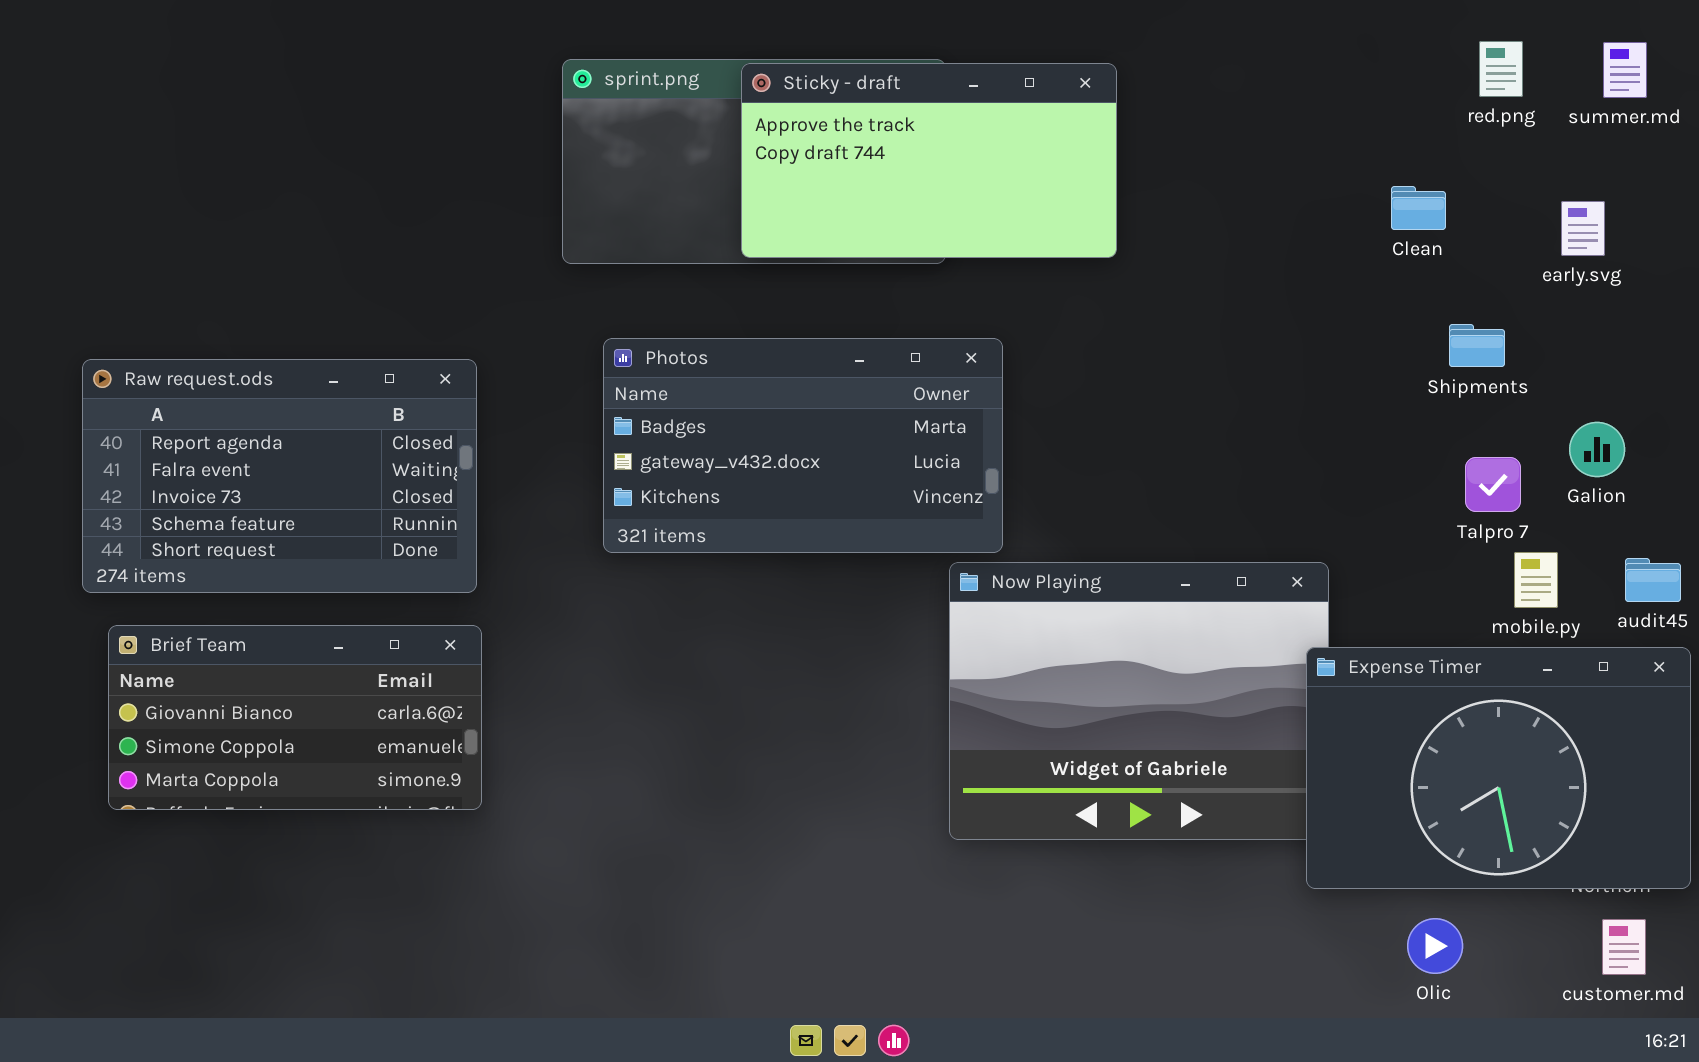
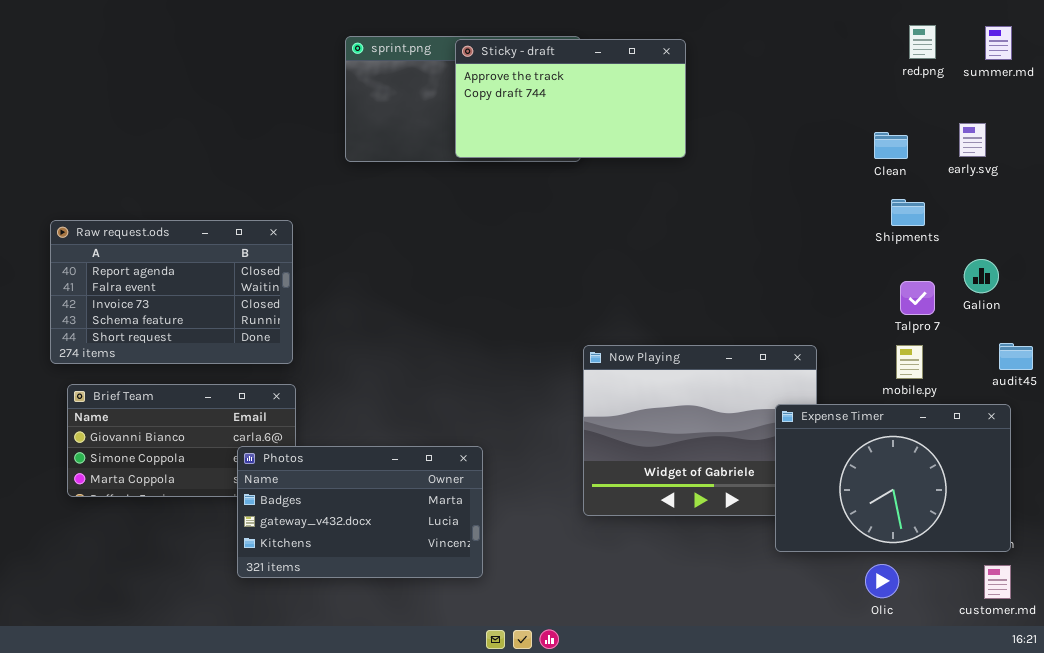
Clean: [1391,186,1446,230] -> [874,132,908,159], moved
Photos: [603,338,1003,553] -> [237,446,483,578], moved
mobile.py: [1514,552,1558,608] -> [896,345,923,379], moved
Expense Timer: [1306,647,1691,889] -> [775,404,1011,552], moved

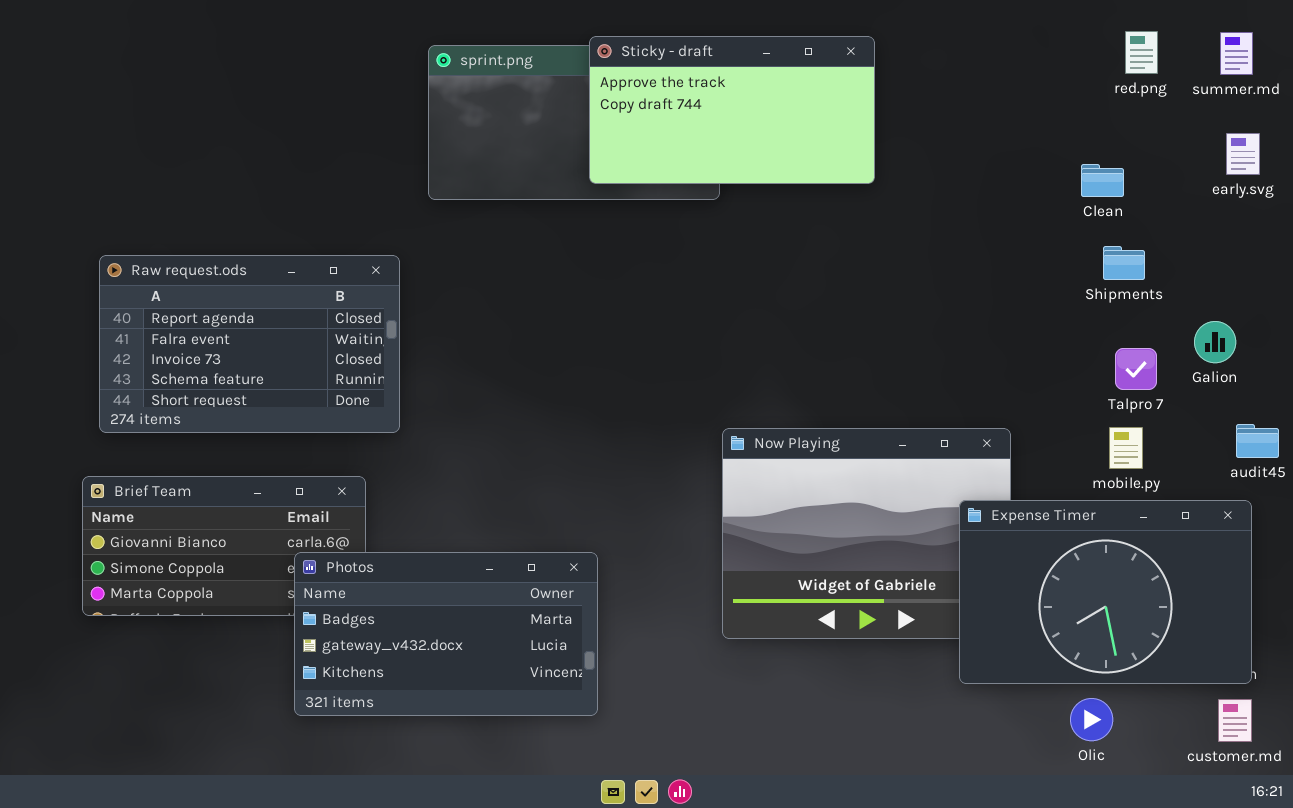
Sticky - draft: [455,39,686,158] -> [589,36,875,184], moved
early.svg: [959,123,986,157] -> [1226,133,1260,175], moved
Raw request.ods: [50,220,293,364] -> [99,255,400,433], moved

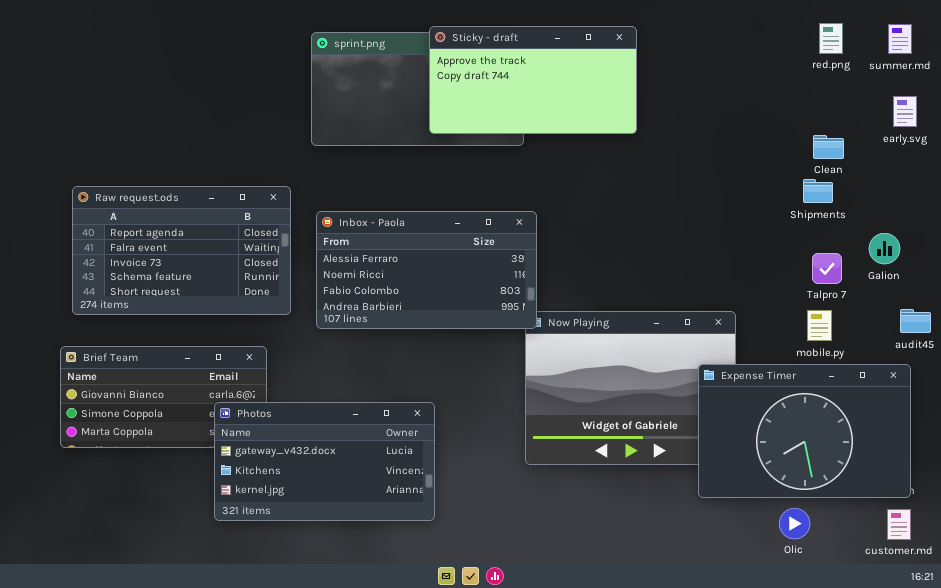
Clean: [1081,164,1124,197] -> [813,135,844,159], moved
Inbox - Paola: none -> [316,211,537,329], opened
Photos: [294,552,598,716] -> [214,402,435,521], scrolled down 1 row

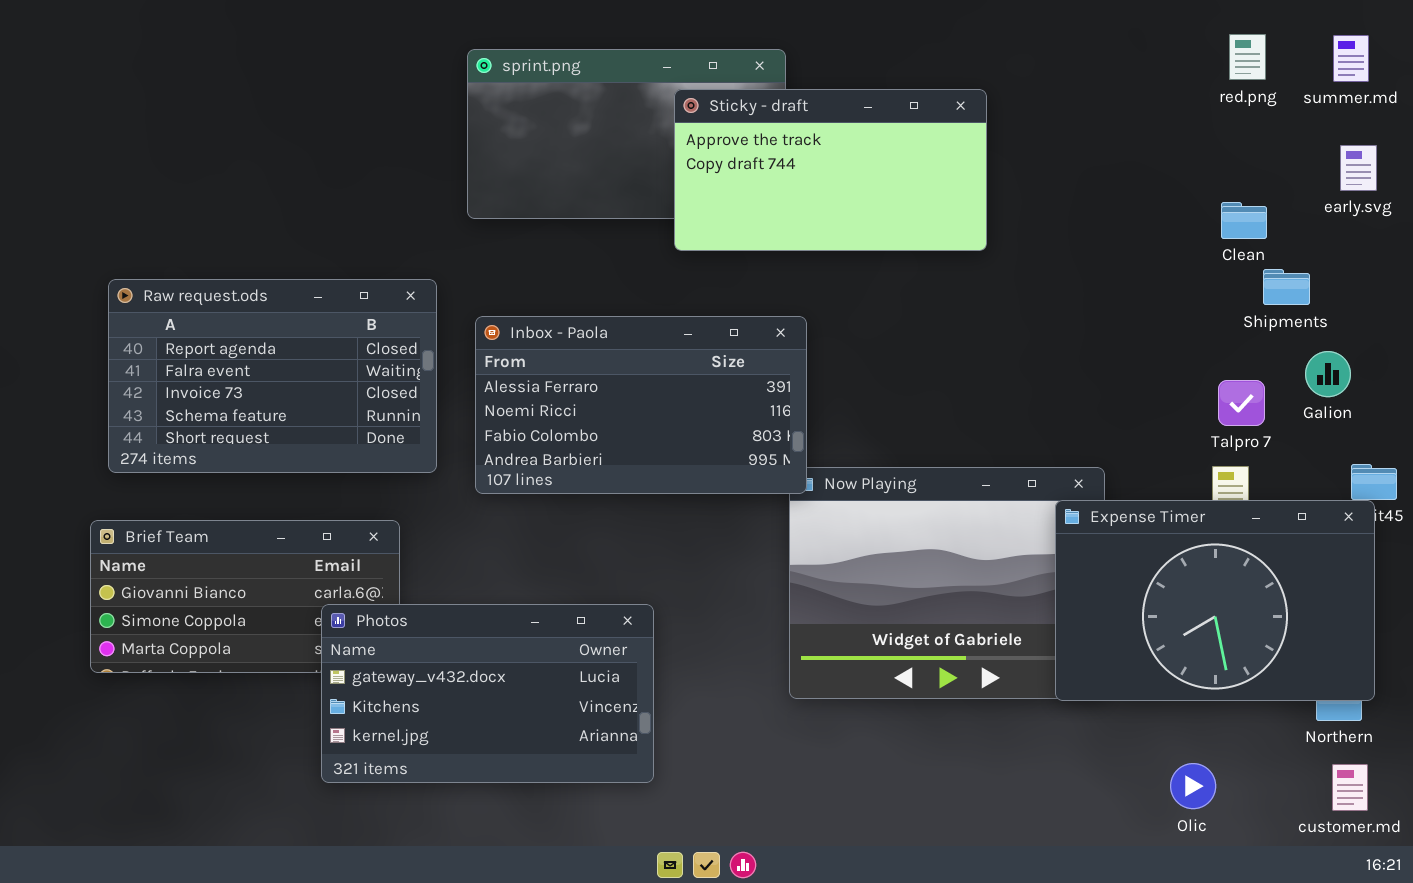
Sticky - draft: [429,26,637,134] -> [674,89,987,251], moved
Shipments: [803,179,833,203] -> [1263,269,1310,305], moved
Expense Timer: [698,364,911,498] -> [1055,500,1375,701], moved

